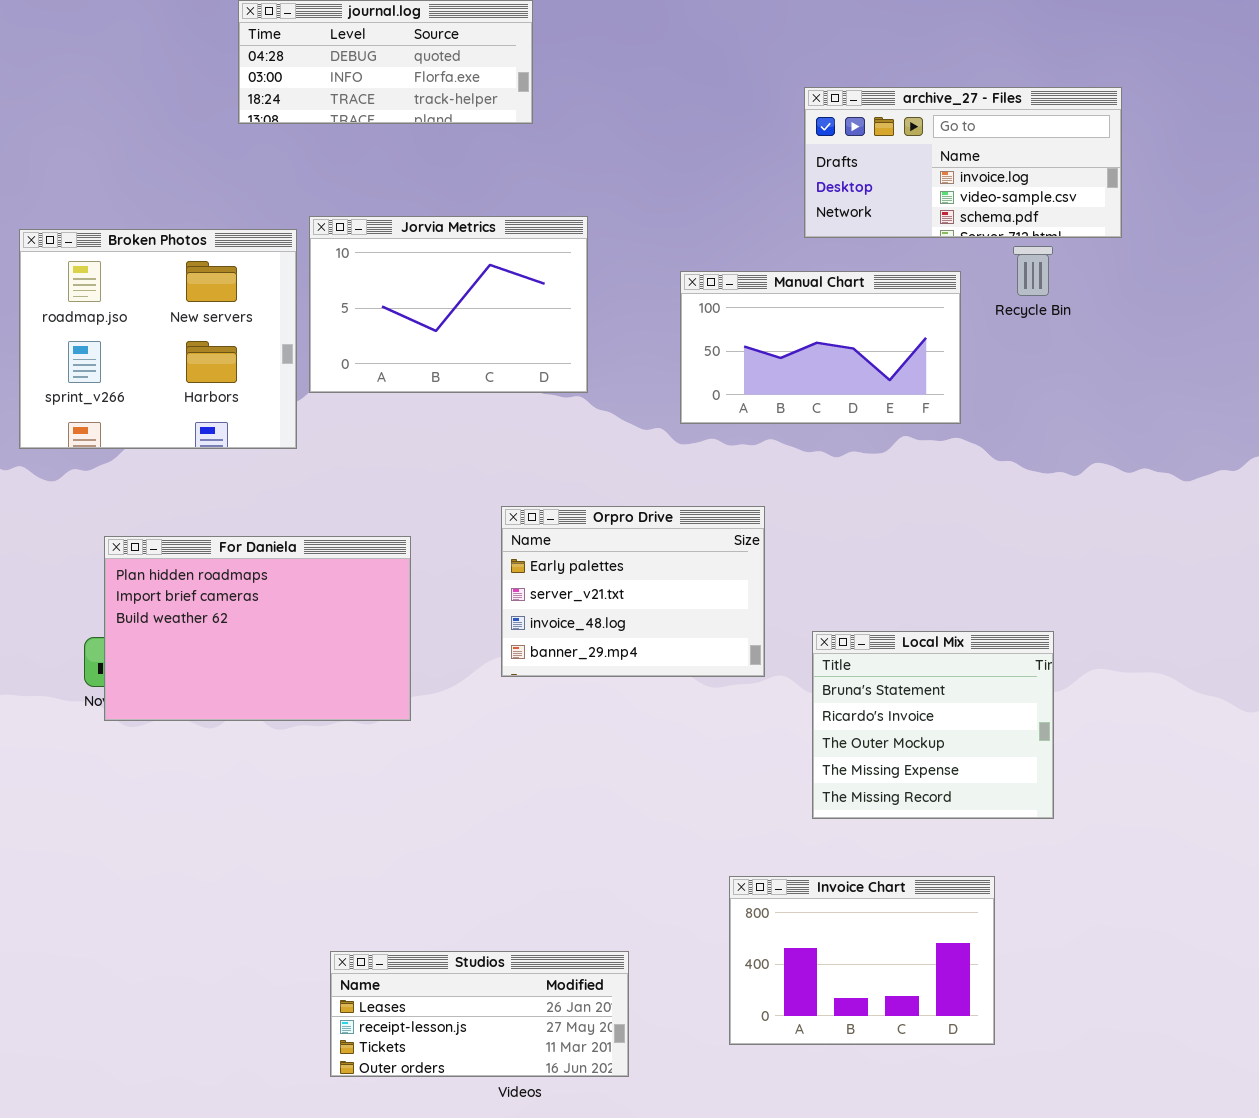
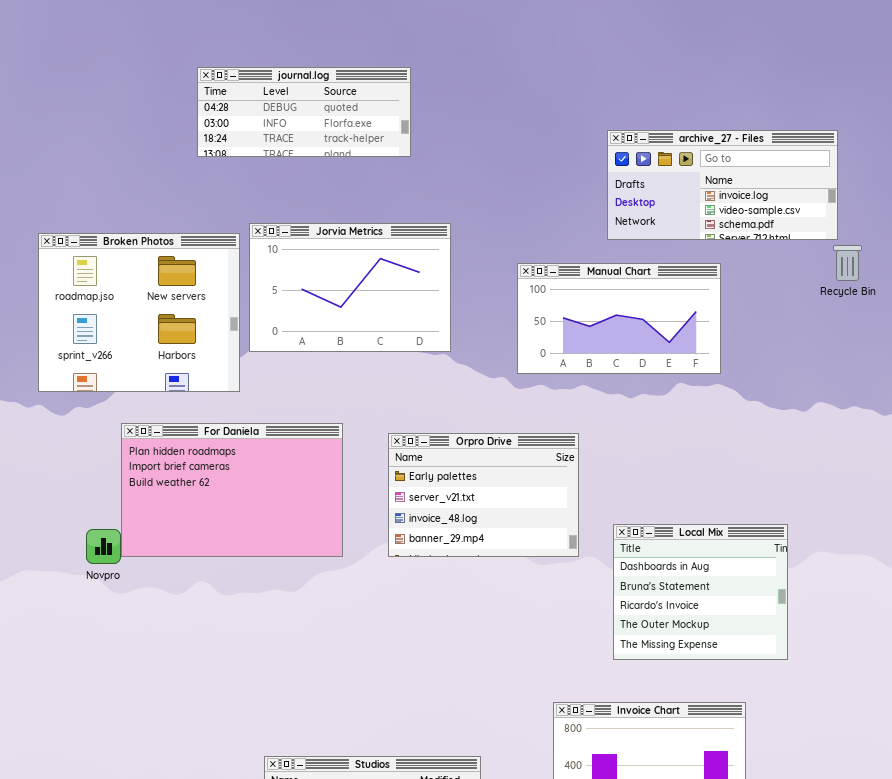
Recycle Bin: [1013,246,1053,296] -> [833,245,862,281], moved
For Daniela: [104,536,411,721] -> [121,423,343,557], moved
Local Mix: [812,631,1054,819] -> [613,524,788,660], scrolled up 1 row

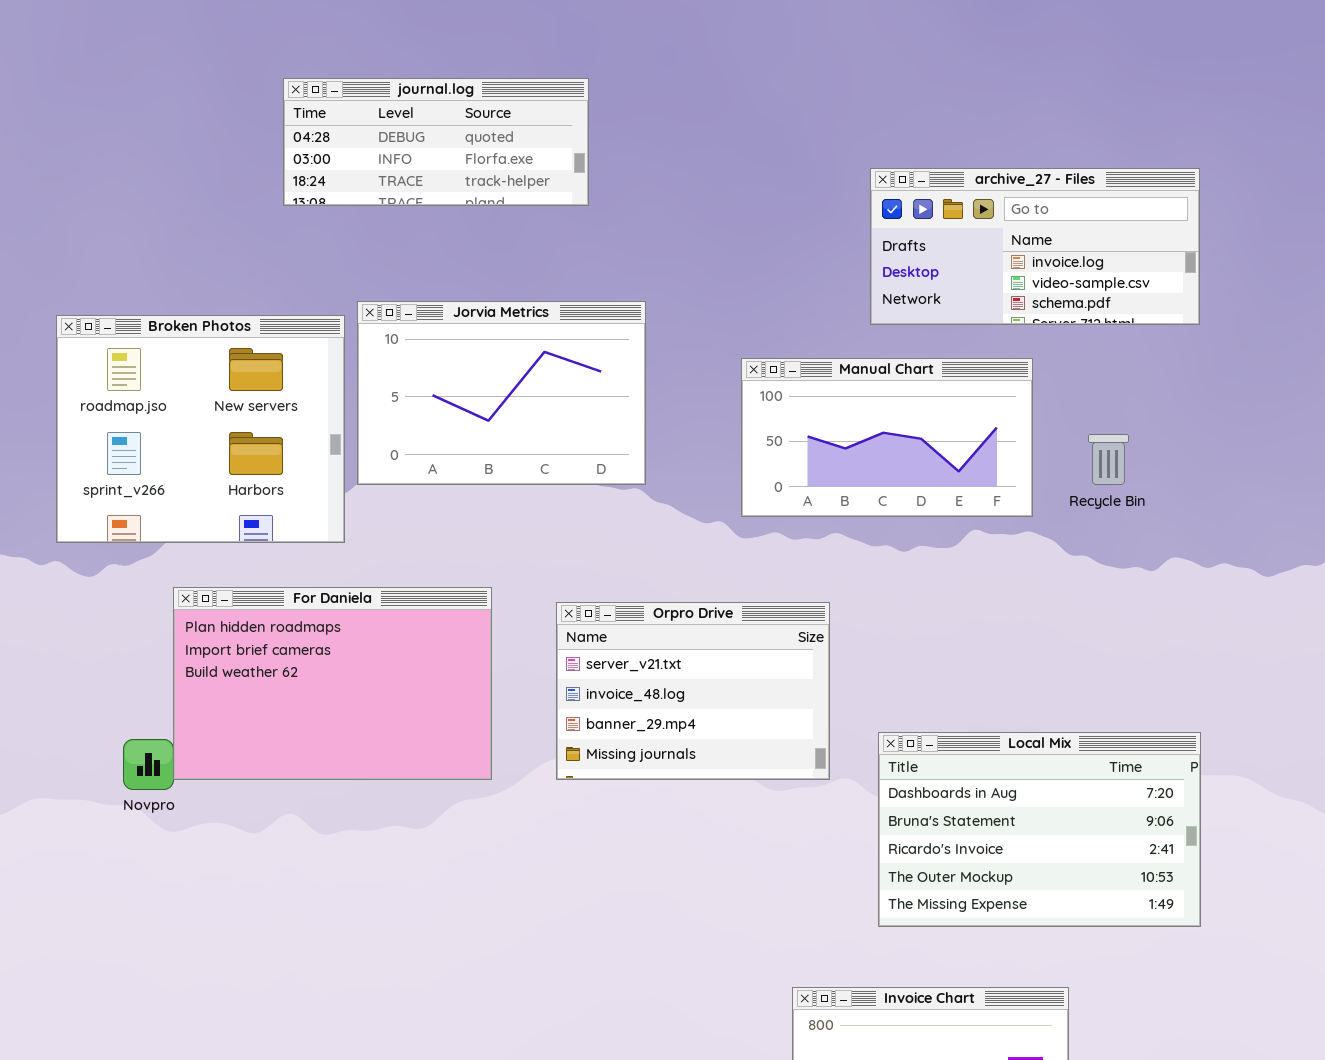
Recycle Bin: [833,245,862,281] -> [1088,434,1129,485], moved
Orpro Drive: [388,433,579,557] -> [556,602,830,780], scrolled down 1 row
Local Mix: [613,524,788,660] -> [878,732,1201,927], resized

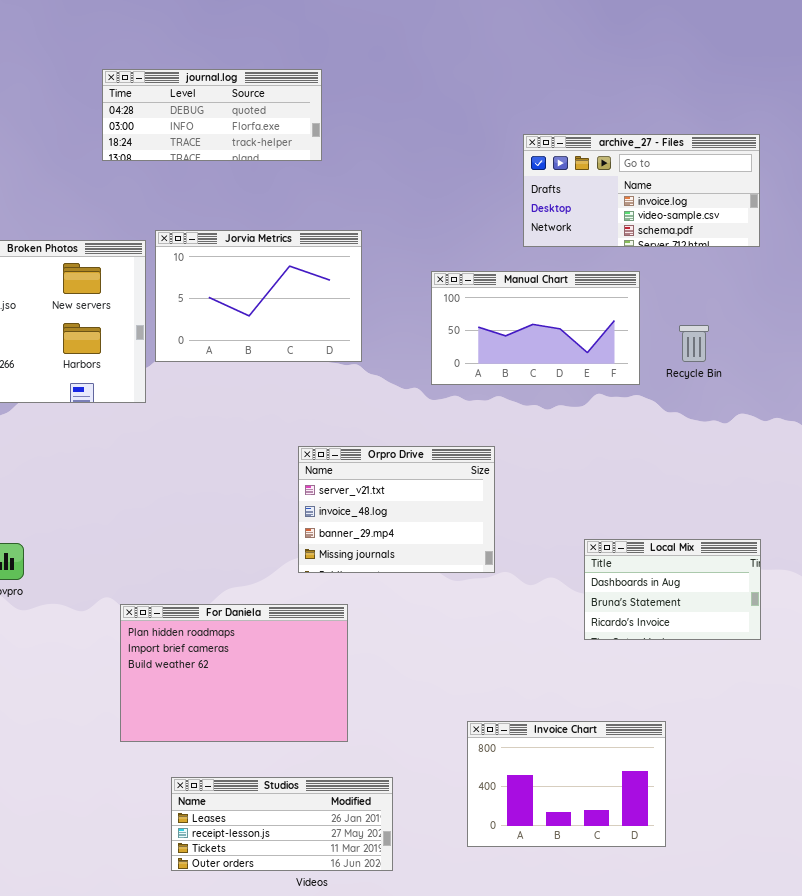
For Daniela: [173,587,492,780] -> [120,604,348,742], moved
Local Mix: [878,732,1201,927] -> [584,539,761,640], resized

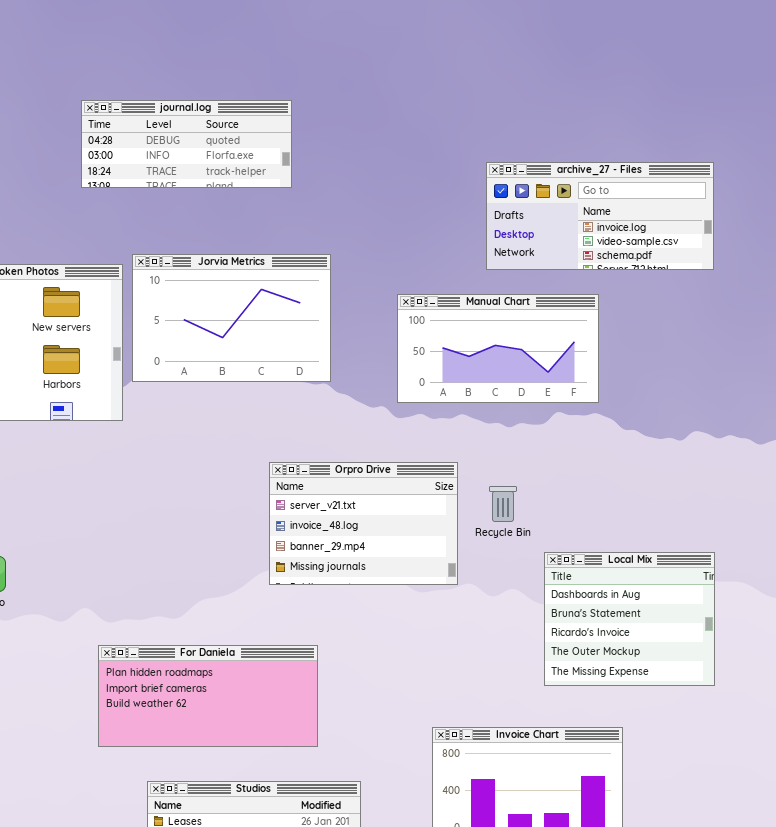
Recycle Bin: [679,325,709,362] -> [489,486,517,522], moved
Local Mix: [584,539,761,640] -> [544,552,715,686], resized
For Daniela: [120,604,348,742] -> [98,645,318,747], resized

